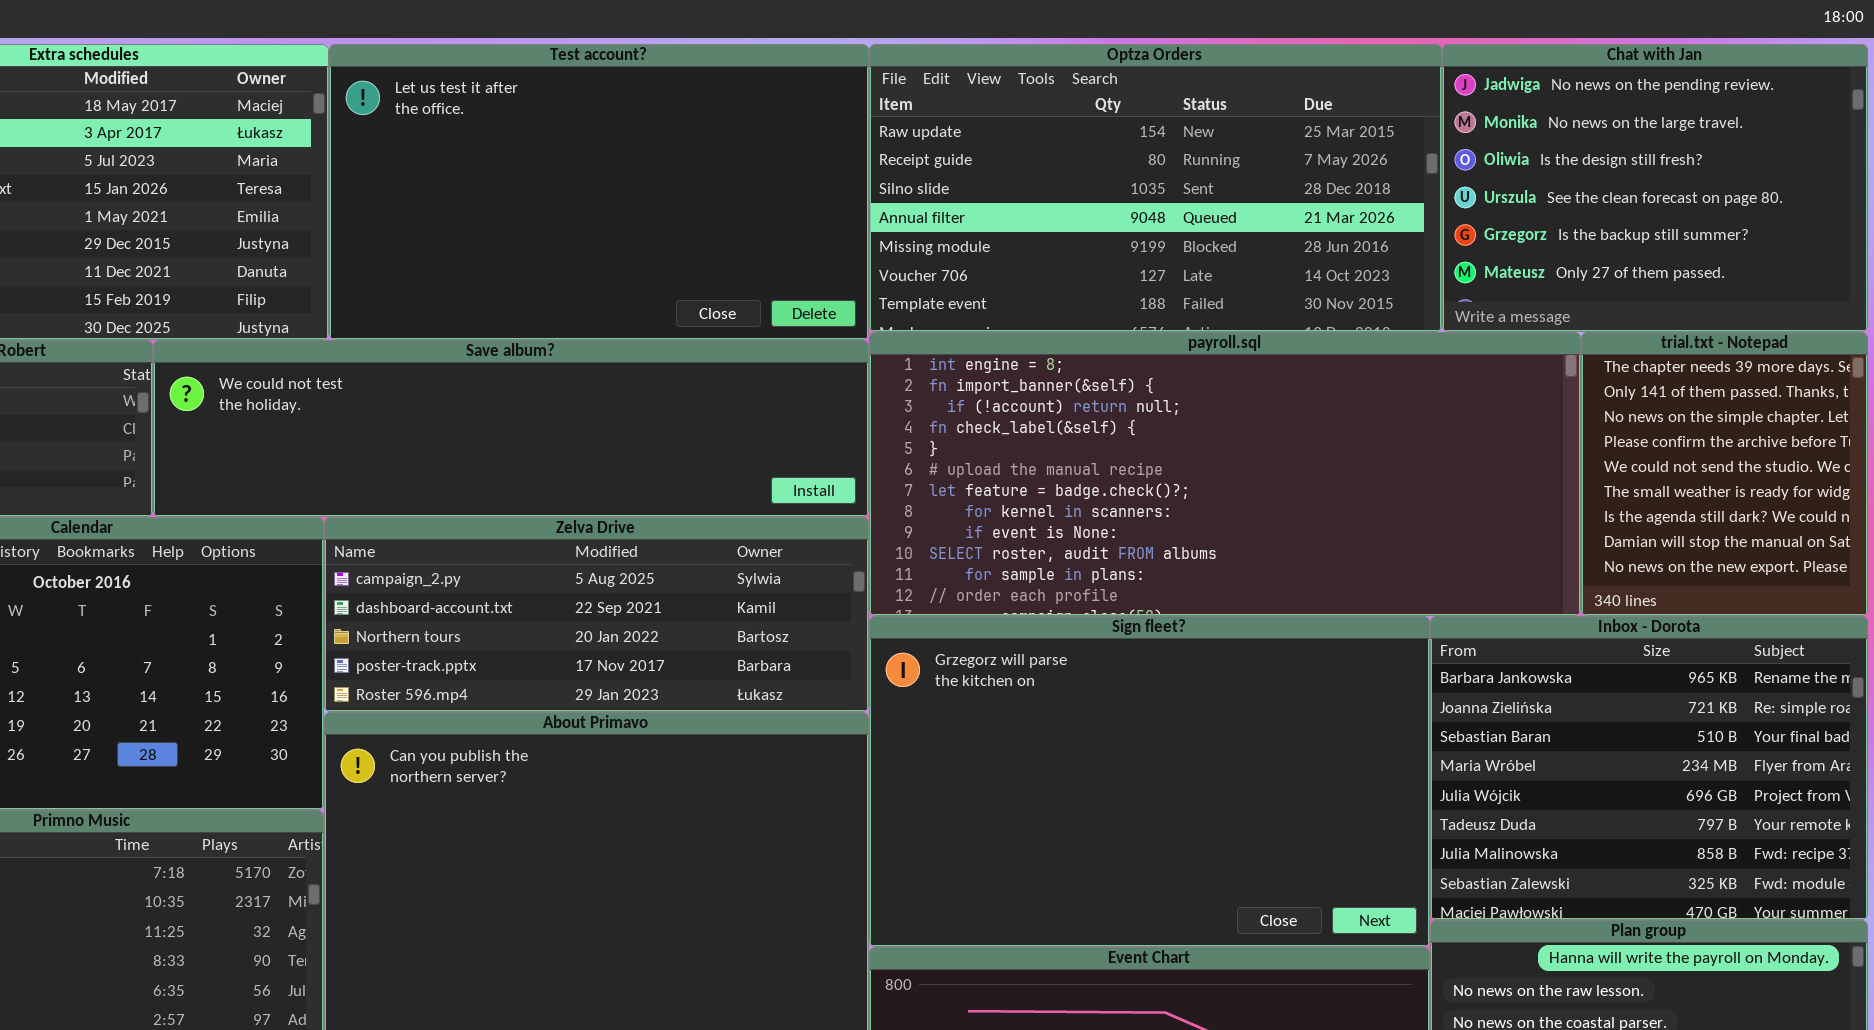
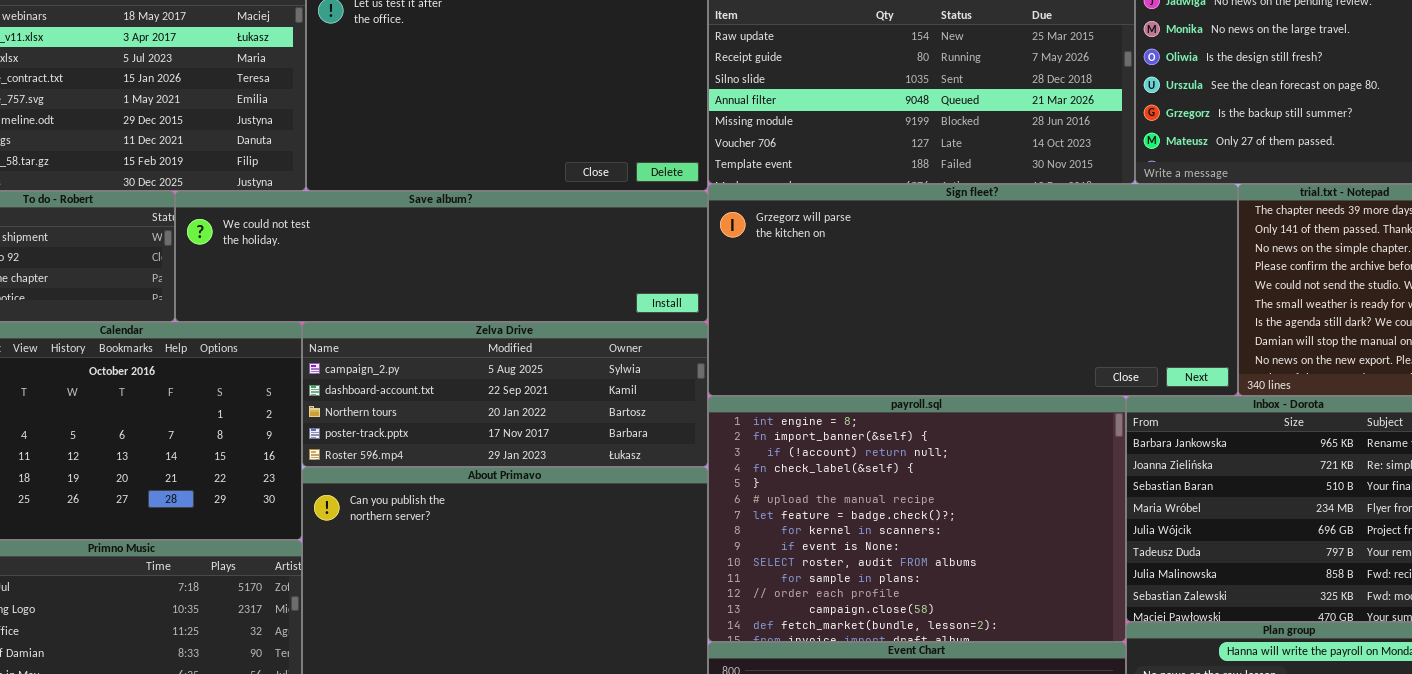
payroll.sql: [869,332,1581,616] -> [708,396,1126,642], moved, resized
Sign fleet?: [869,616,1430,947] -> [708,184,1238,396], moved, resized

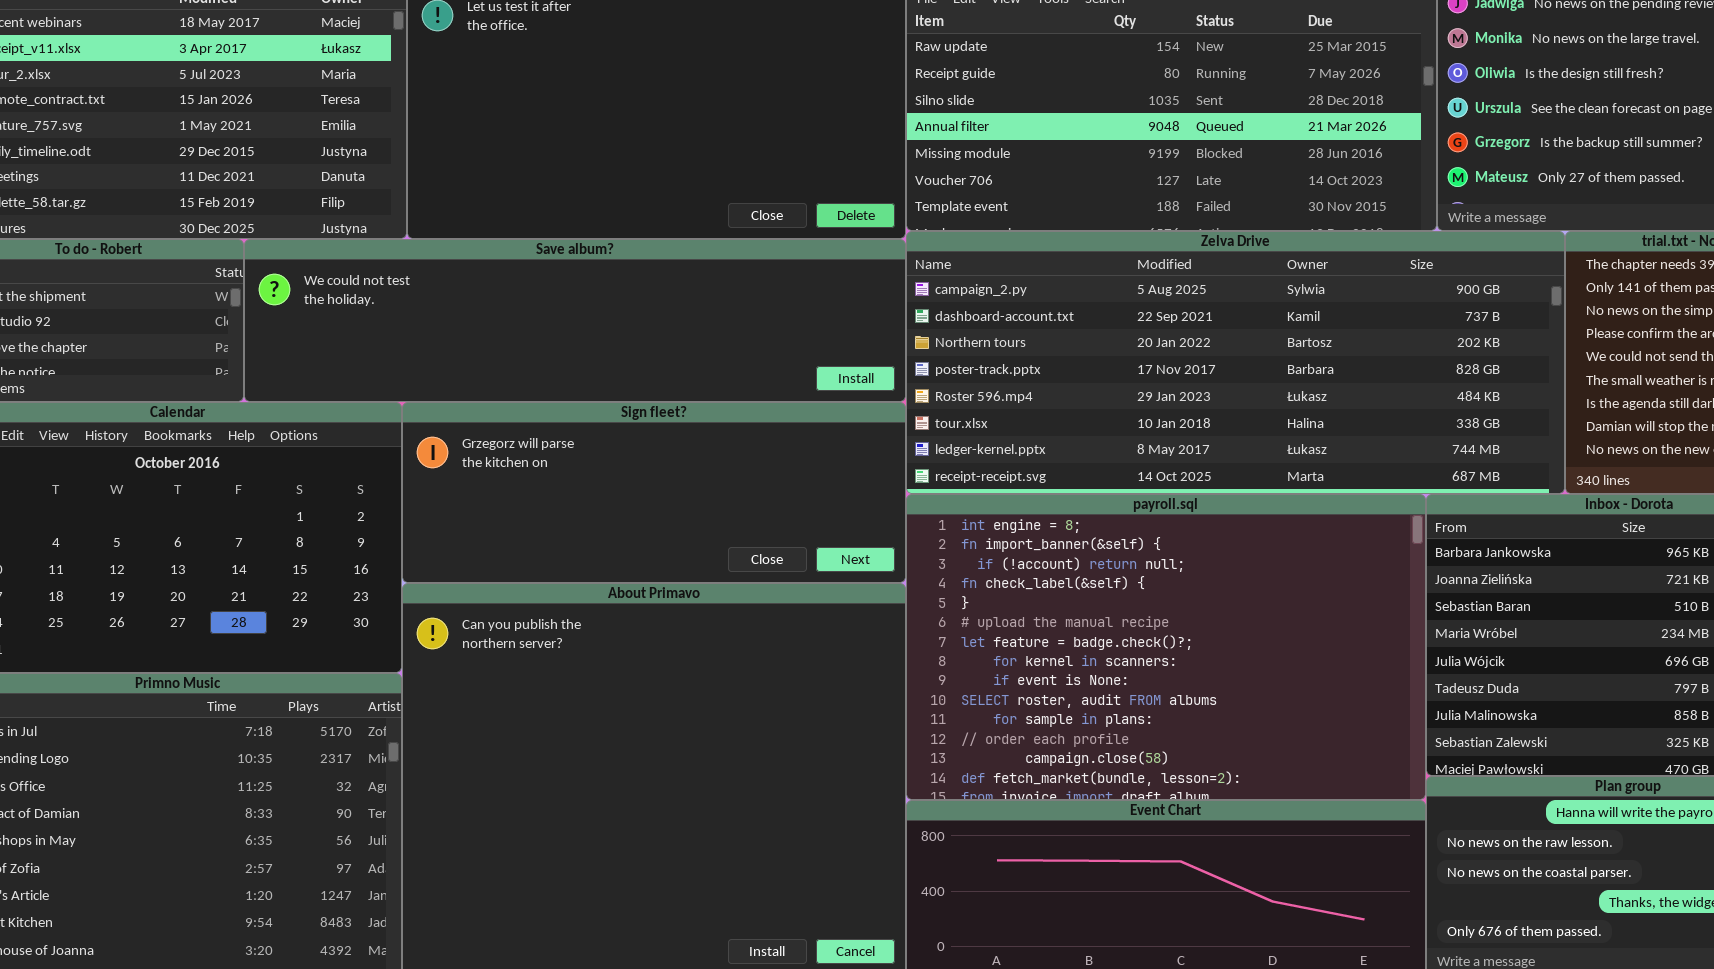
Sign fleet?: [708,184,1238,396] -> [402,402,906,583], moved, resized
Zelva Drive: [302,322,708,467] -> [906,231,1565,494], moved, resized

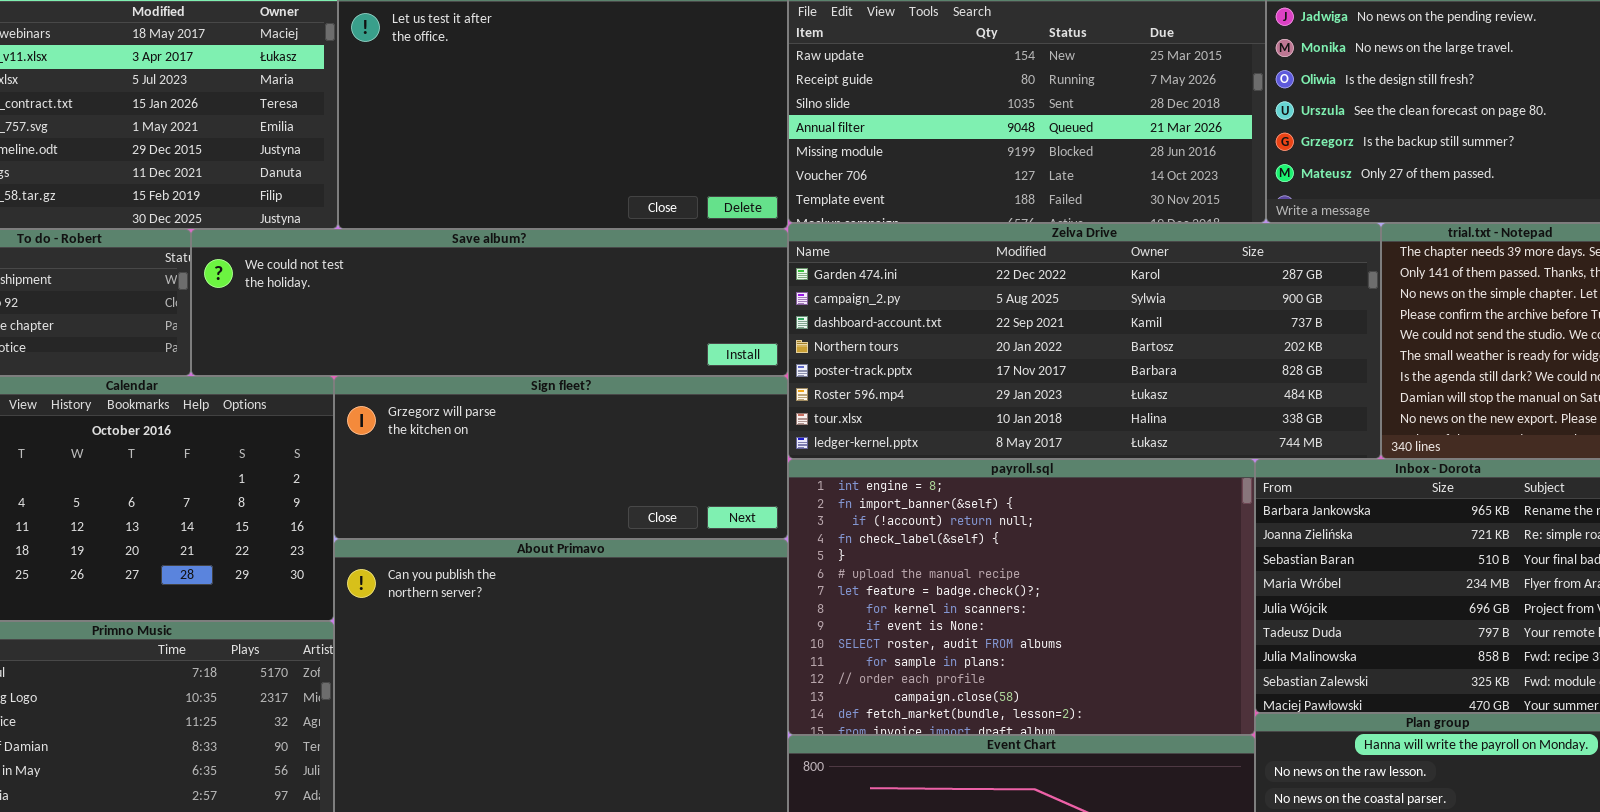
Zelva Drive: [906,231,1565,494] -> [788,223,1381,459], scrolled up 1 row

